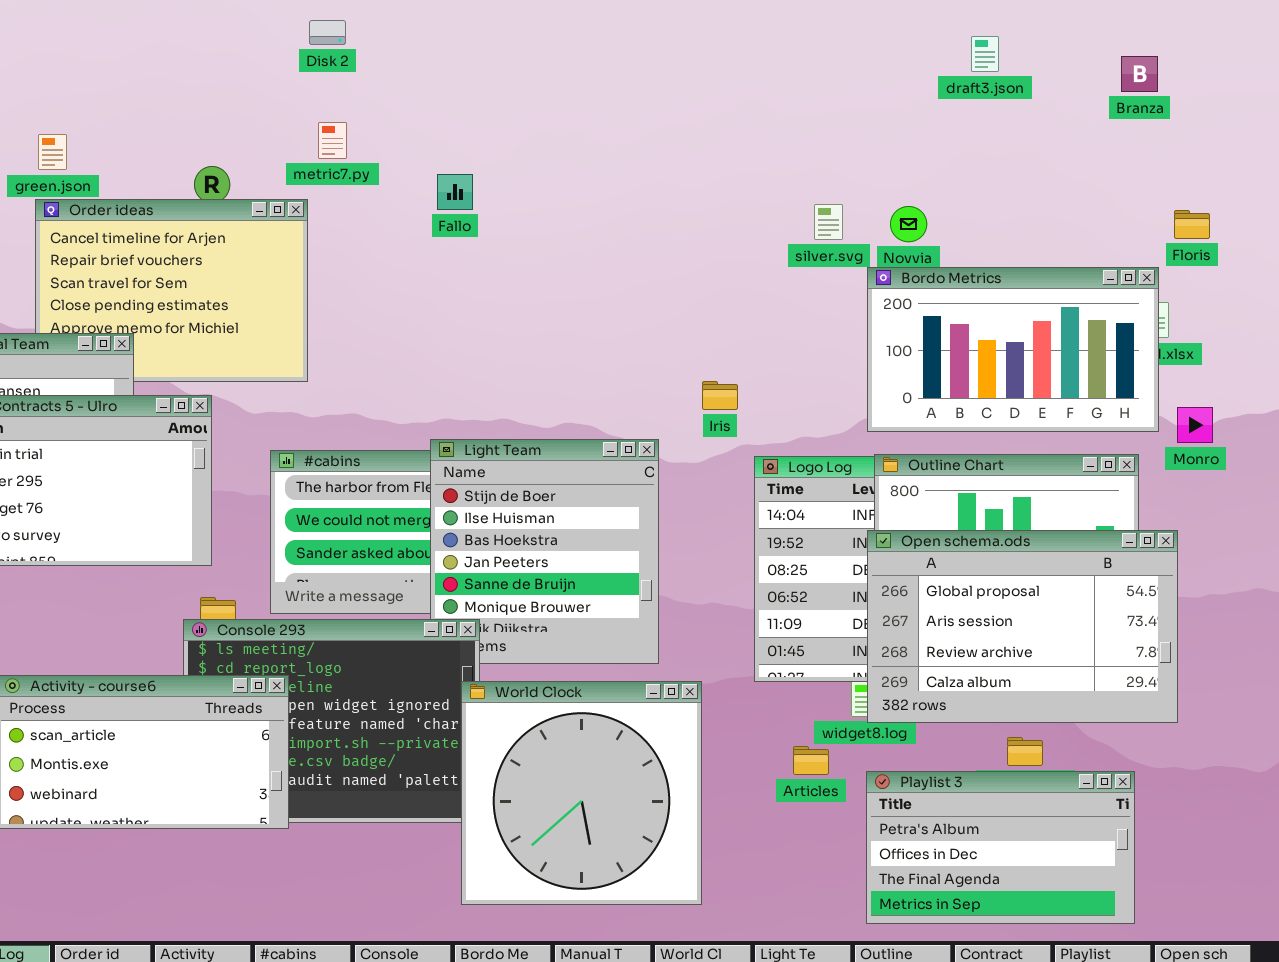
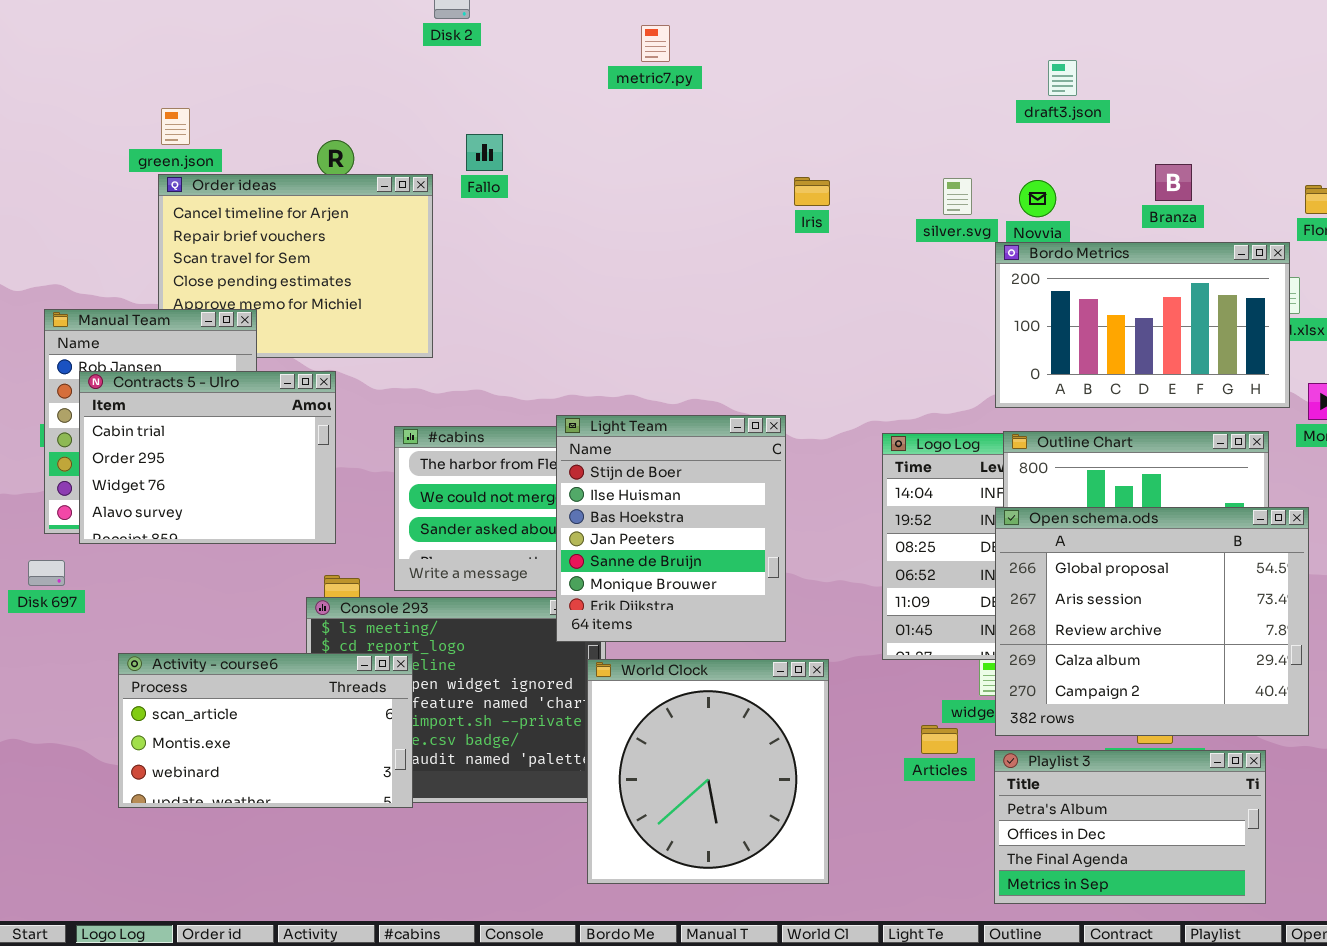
draft3.json: [971,36,999,72] -> [1048,60,1077,96], moved
Branza: [1121,56,1158,92] -> [1155,164,1192,201], moved
metric7.py: [318,122,347,159] -> [641,25,670,62], moved
Fallo: [437,174,473,210] -> [466,134,503,171], moved
Iris: [702,381,738,410] -> [794,177,830,206], moved
Light Team: [430,439,659,664] -> [556,415,786,642], raised
Open schema.ods: [867,530,1178,723] -> [995,507,1309,736], resized

